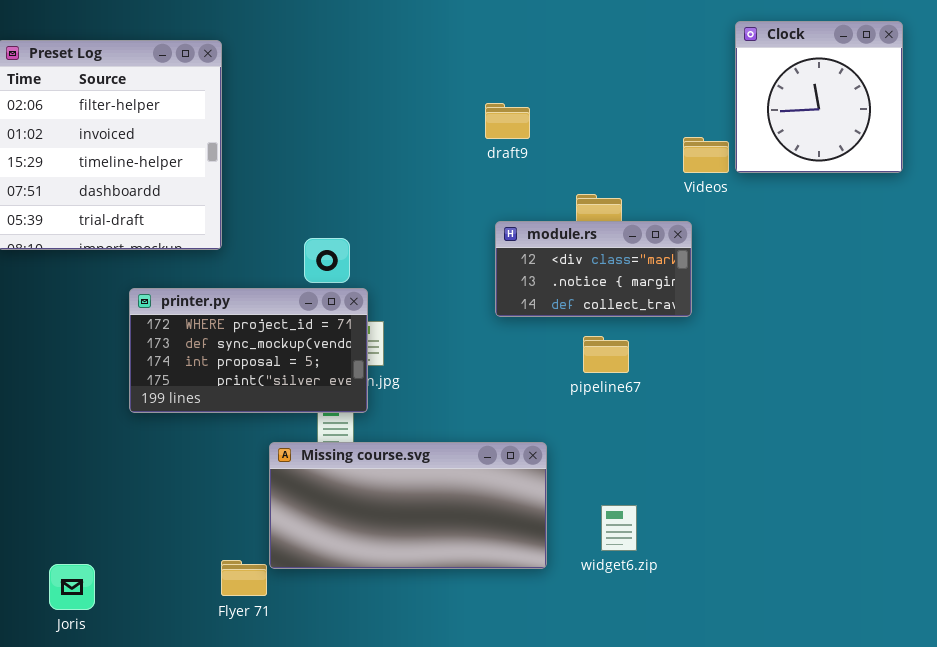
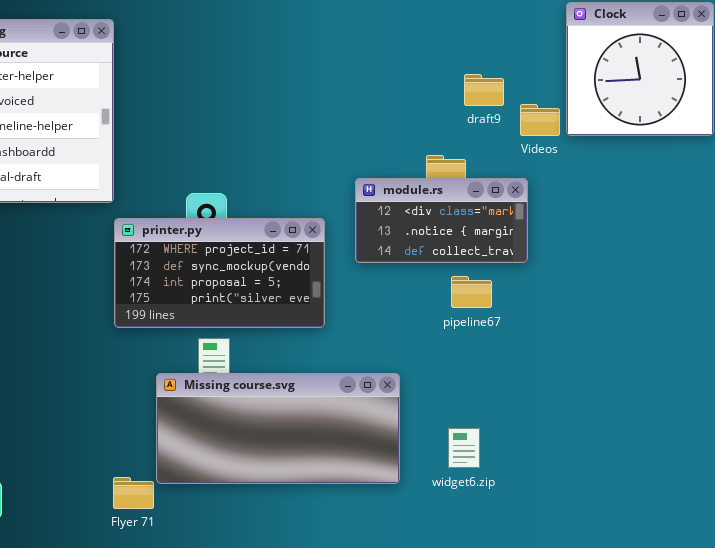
draft9: [485,103,530,139] -> [464,74,504,106], moved
printer.py: [129,288,368,413] -> [114,218,325,328], moved
pipeline67: [583,336,629,373] -> [451,276,492,308], moved

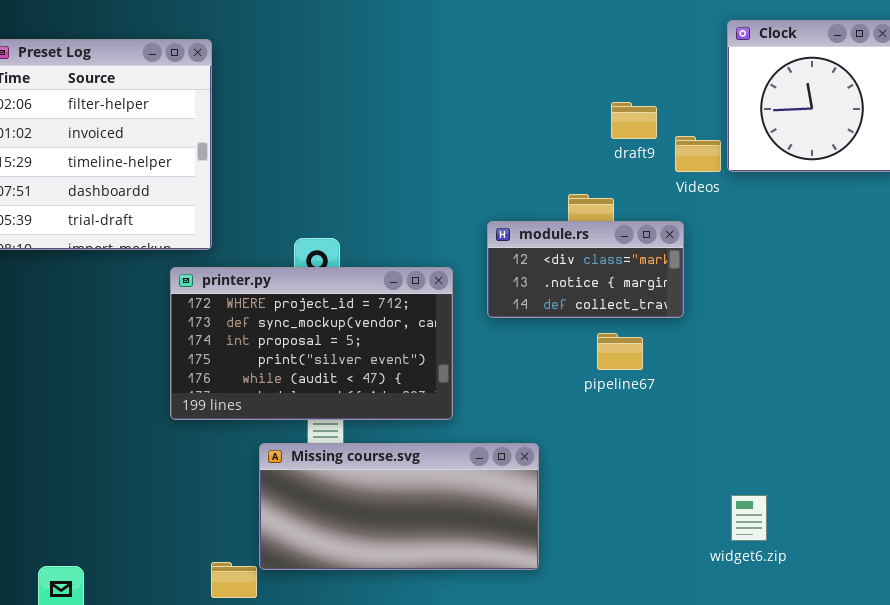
printer.py: [114,218,325,328] -> [170,267,453,420], resized
widget6.zip: [448,428,480,468] -> [731,495,767,541], moved

